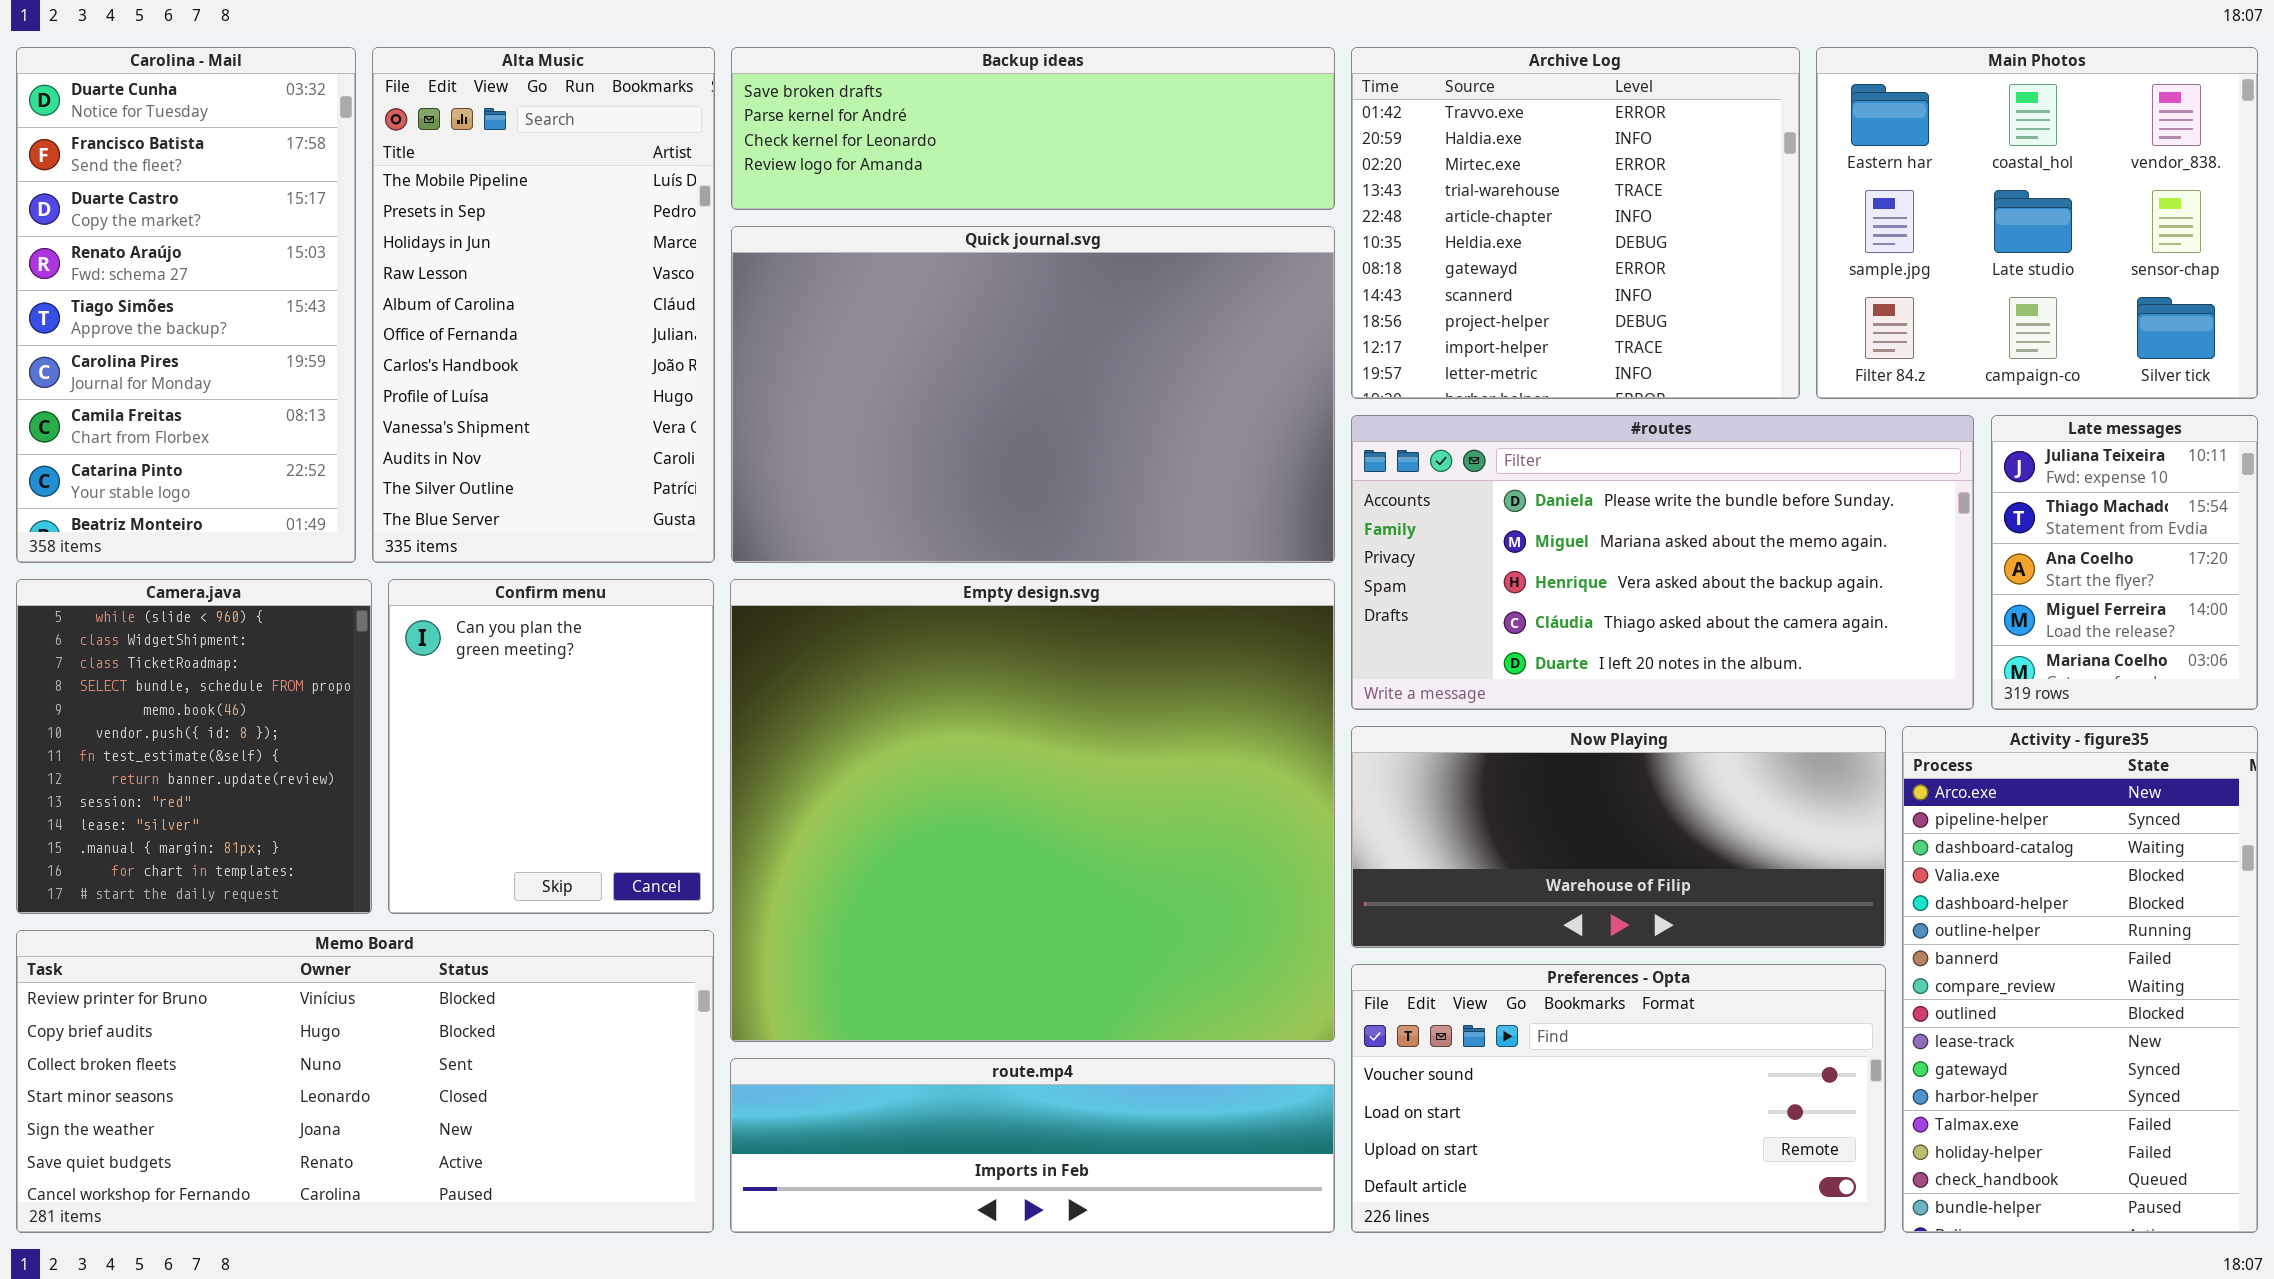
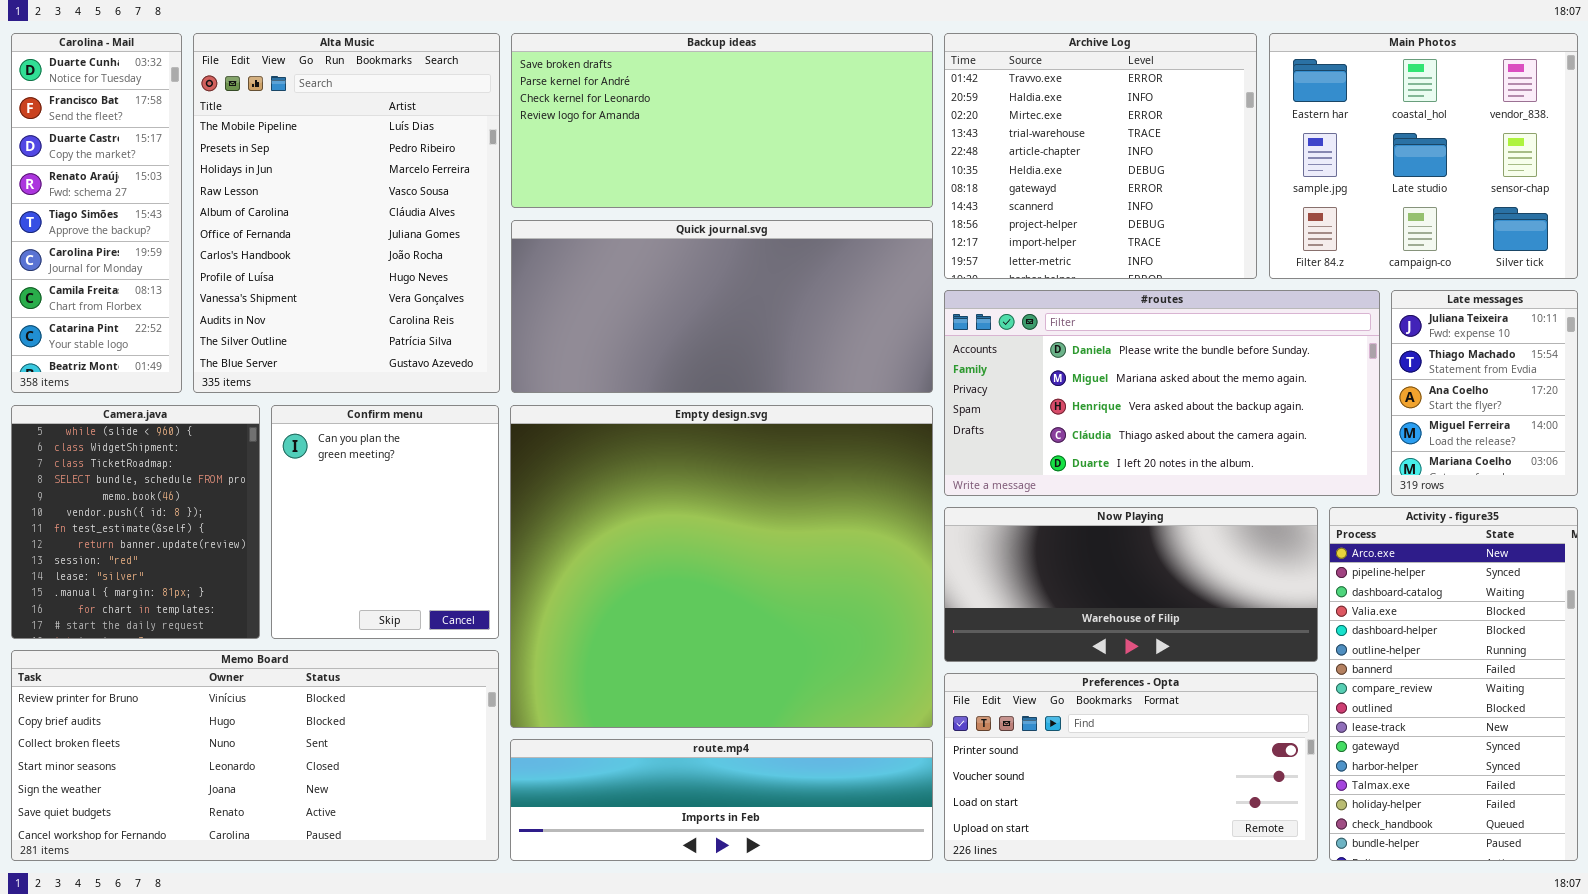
Carolina - Mail: [16,47,356,563] -> [11,33,182,393], resized
Alta Music: [372,47,715,563] -> [193,33,500,393], resized
Backup ideas: [731,47,1335,210] -> [511,33,933,208], resized
Quick journal.svg: [731,226,1335,563] -> [511,220,933,393], resized
Preferences - Opta: [1351,964,1886,1233] -> [944,673,1318,861], scrolled up 1 row

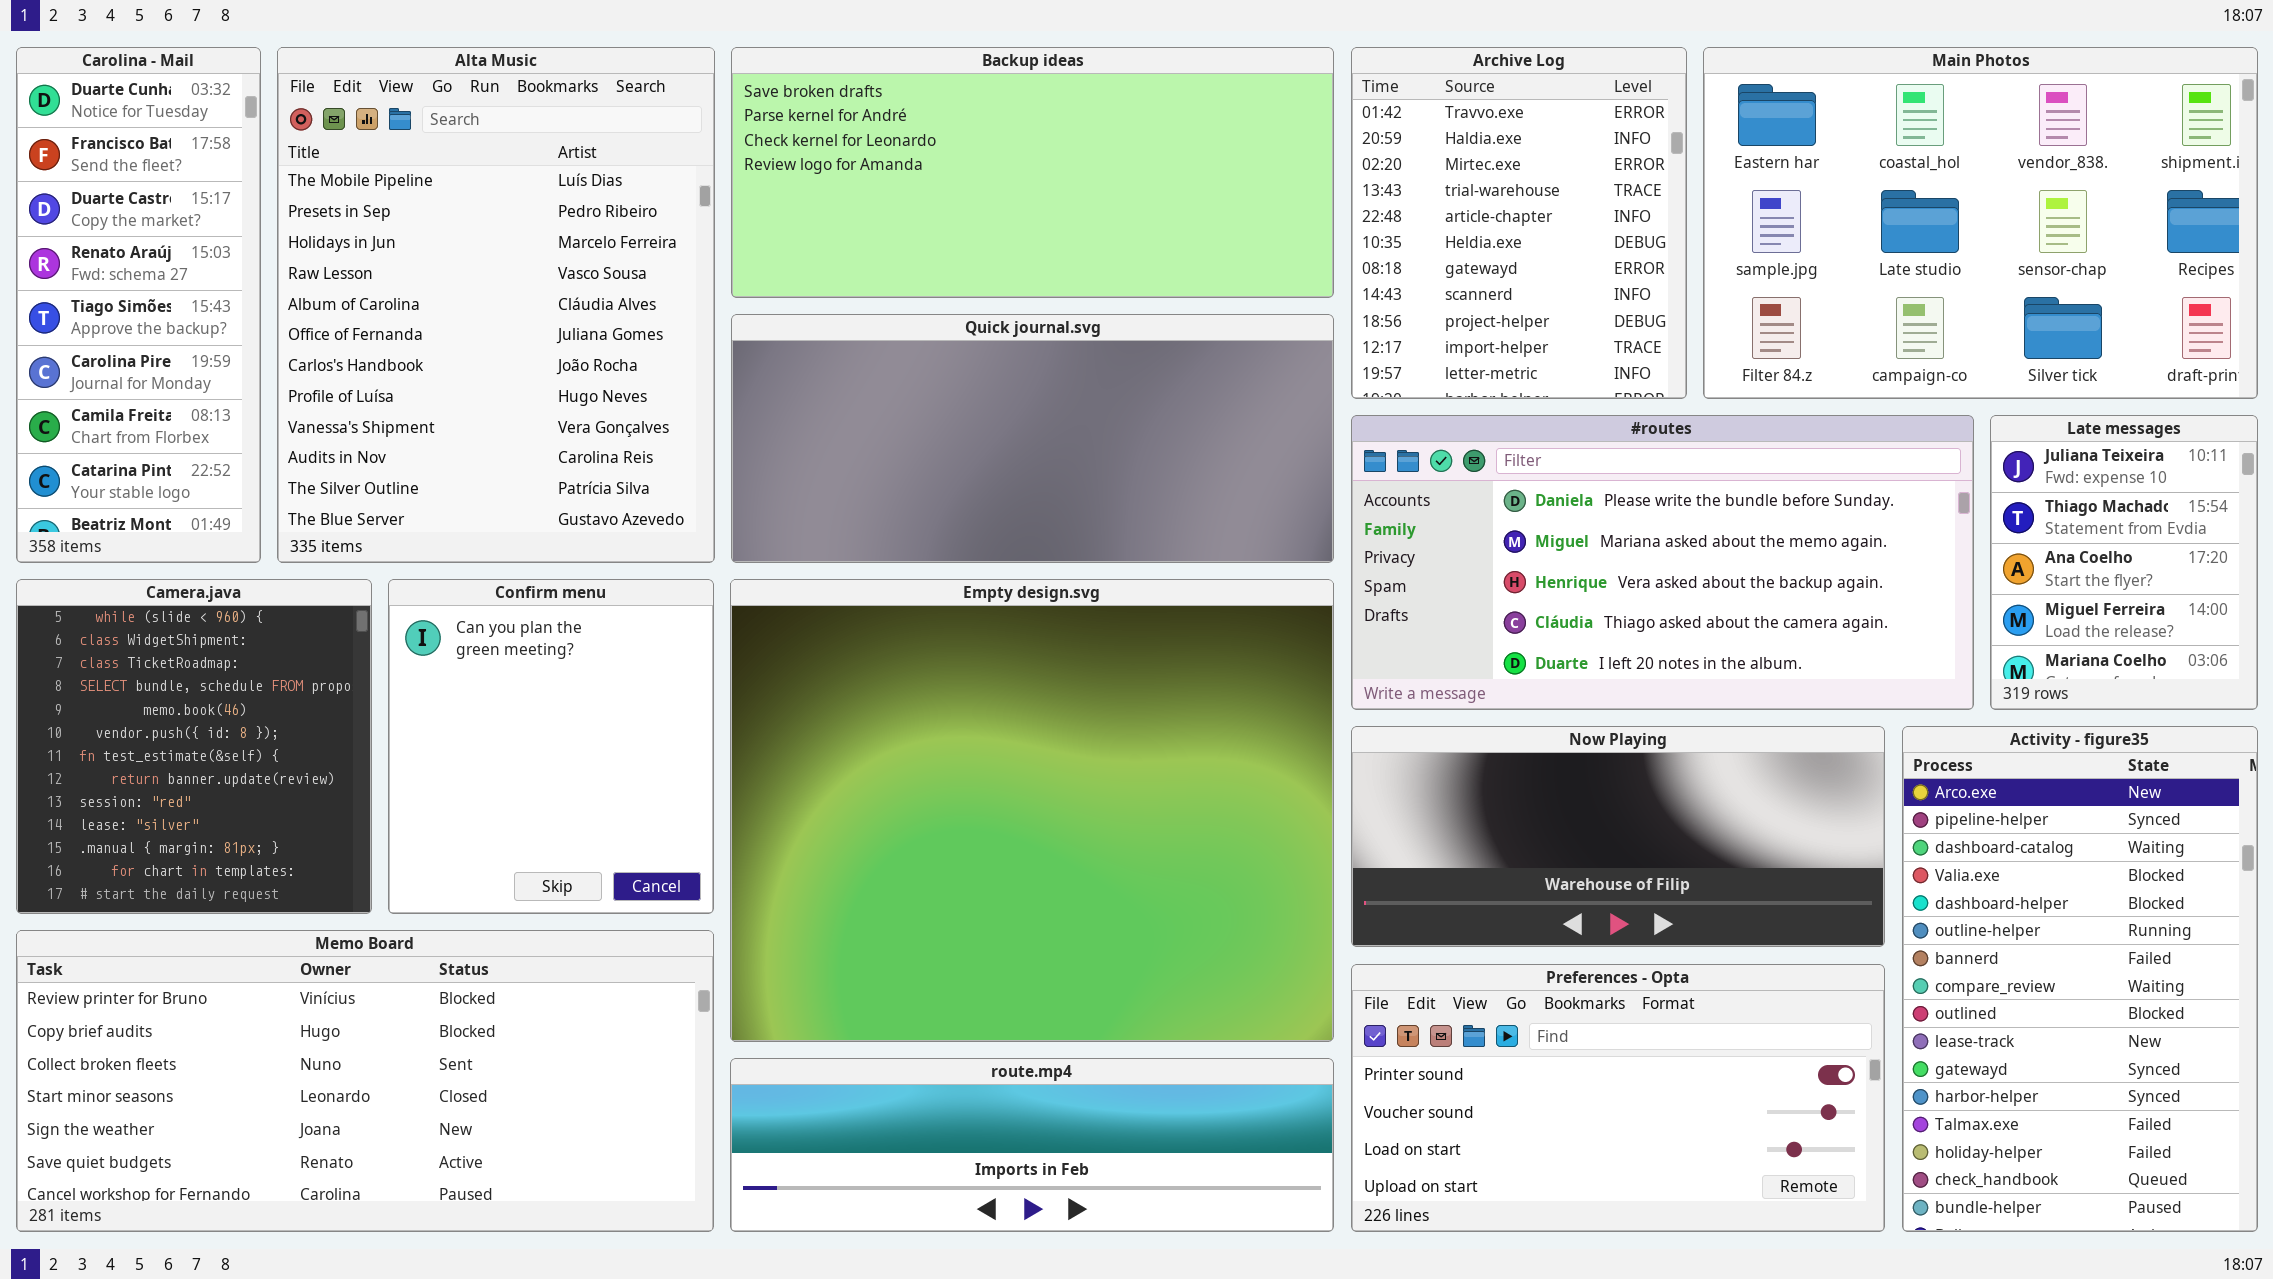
Archive Log: [944,33,1257,279] -> [1351,47,1687,399], resized
Main Photos: [1269,33,1578,279] -> [1703,47,2258,399], resized

